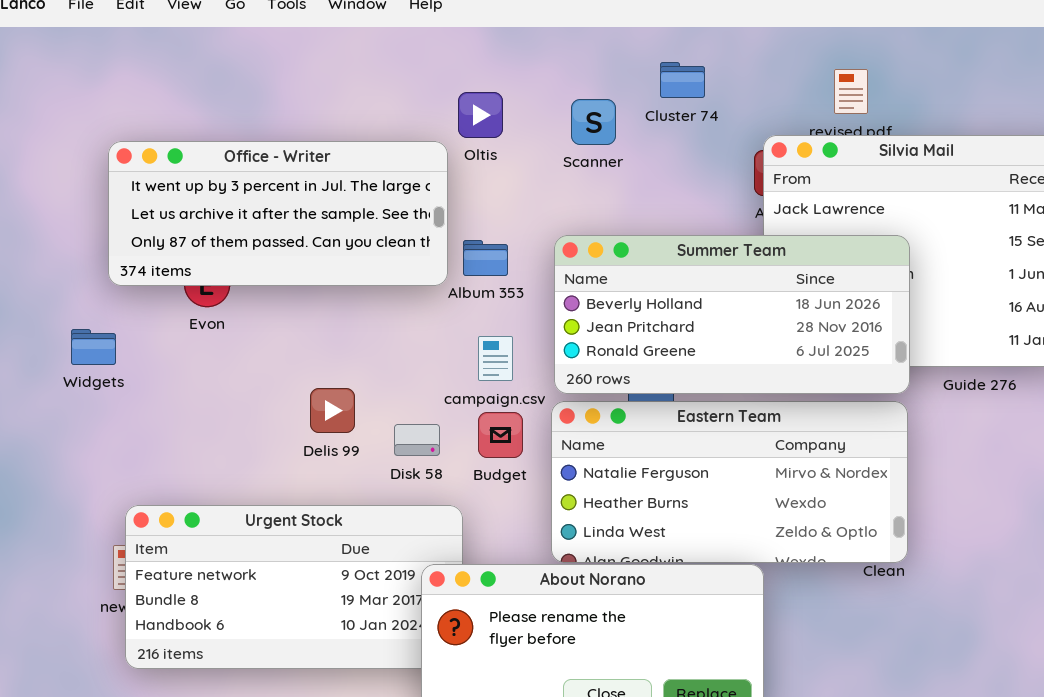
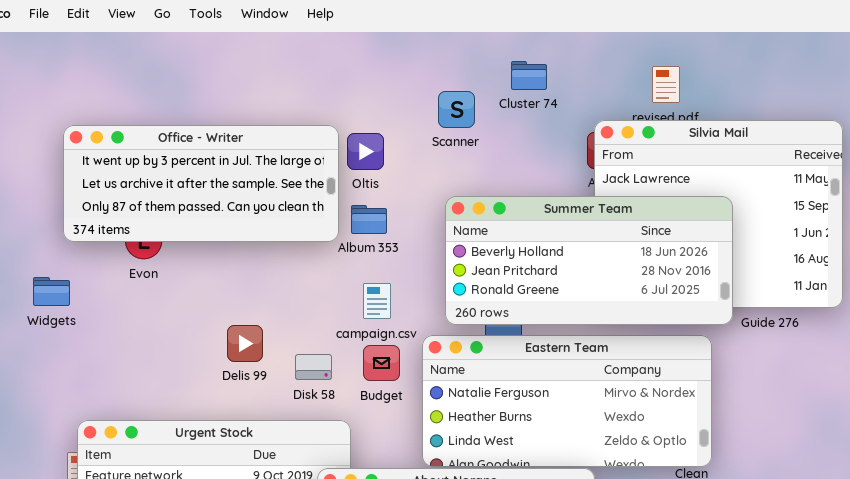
Oltis: [458,92,503,138] -> [347,133,384,170], moved
Summer Team: [554,235,910,394] -> [445,196,733,325], moved

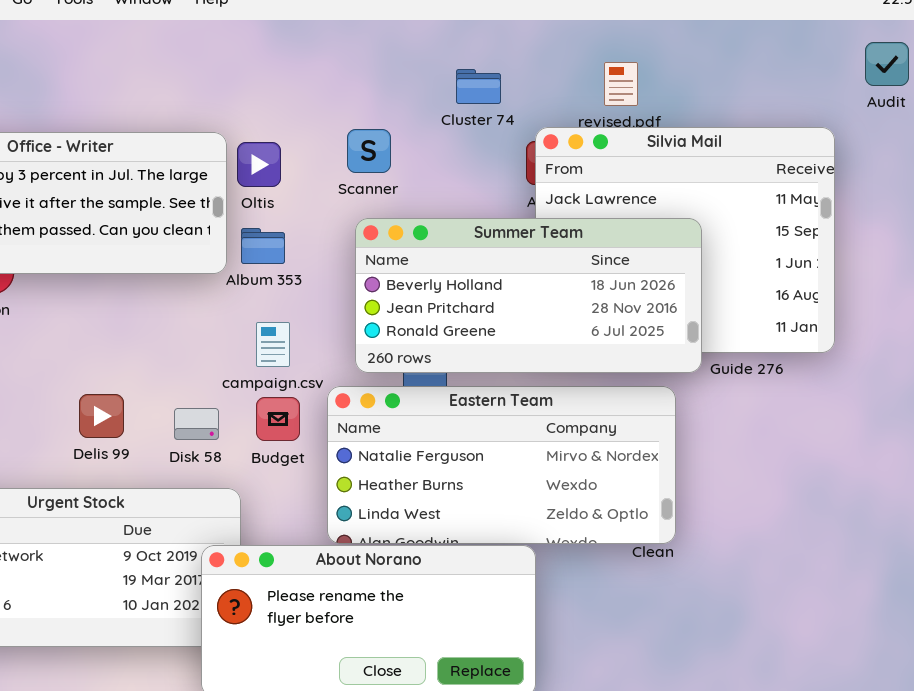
Cluster 74: [511,61,547,90] -> [456,69,501,104], moved
Scanner: [438,91,475,128] -> [347,129,391,173], moved
Delis 99: [227,325,263,362] -> [79,394,124,438], moved

